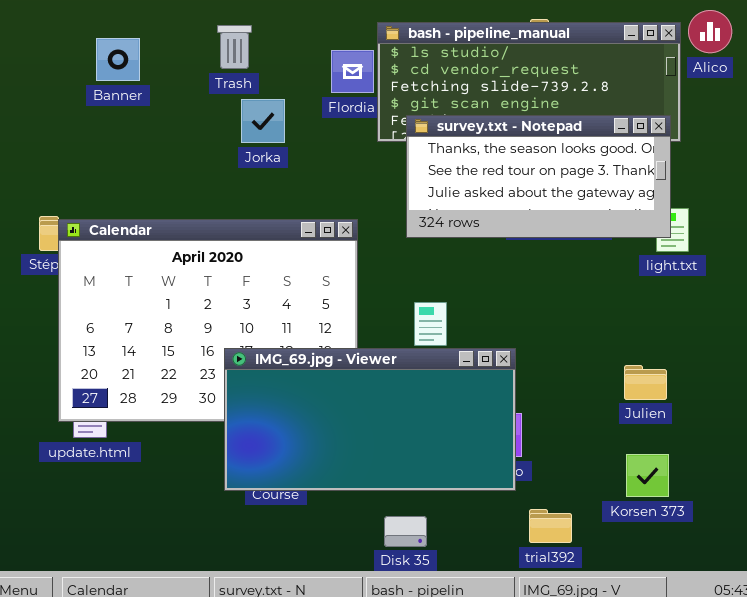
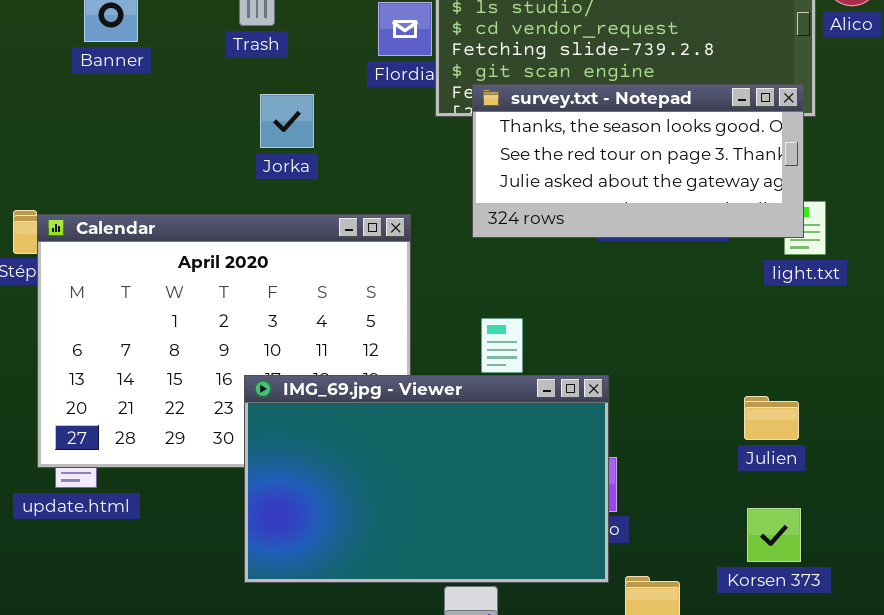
Jorka: [241,99,285,143] -> [260,94,314,148], moved
IMG_69.jpg - Viewer: [224,348,516,491] -> [244,375,609,583], resized

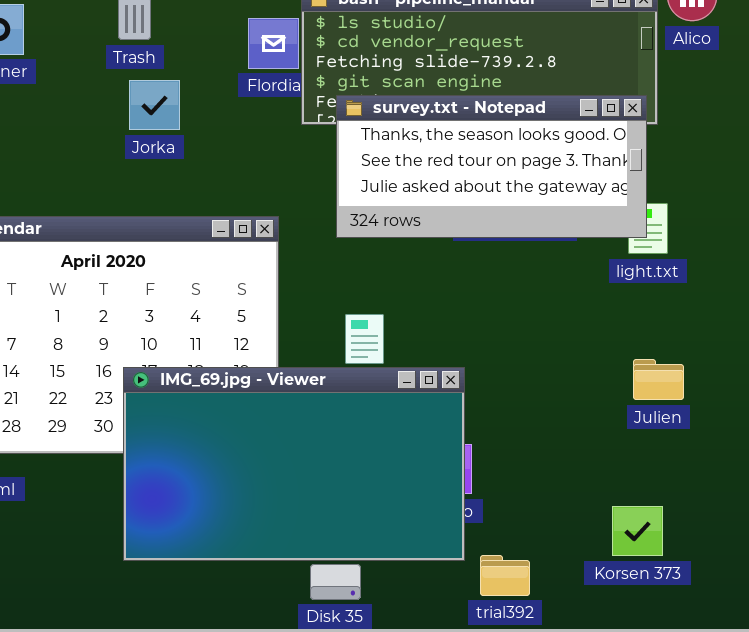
Jorka: [260,94,314,148] -> [129,80,180,130], moved
Julien: [744,396,799,440] -> [633,359,684,400], moved
Korsen 373: [747,508,801,562] -> [612,506,663,556], moved

